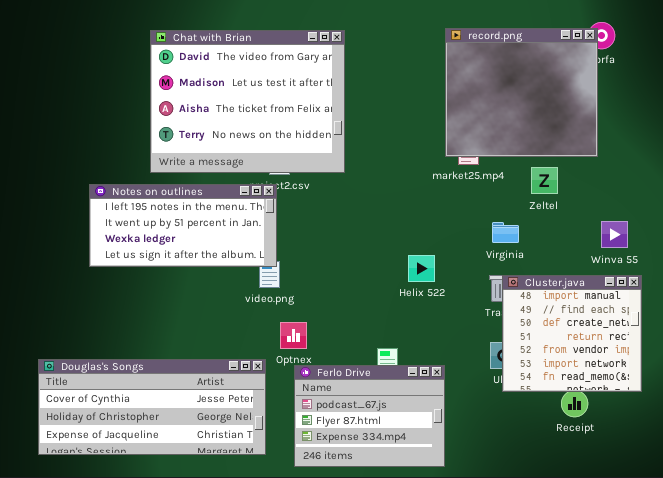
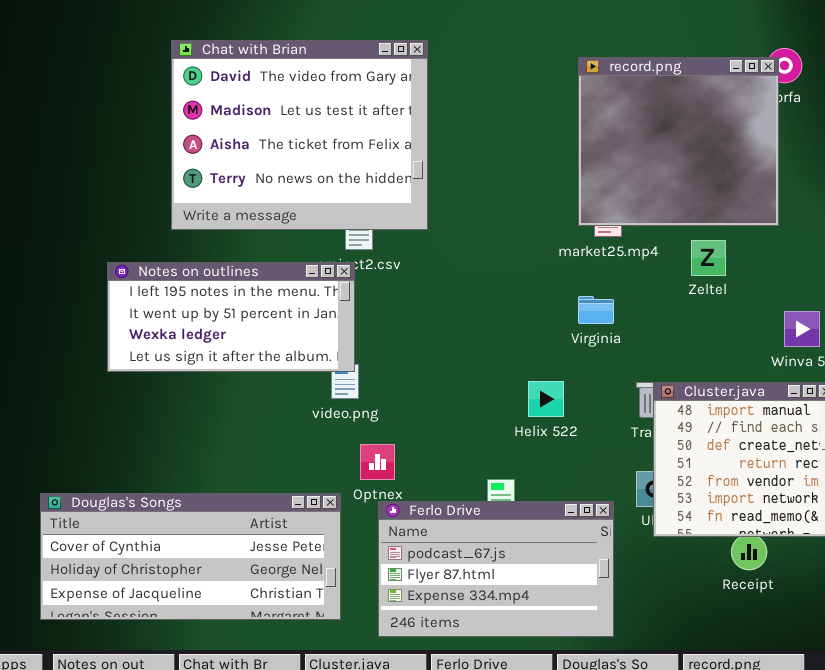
Chat with Brian: [150,30,345,173] -> [171,40,428,230], moved
Virginia: [492,222,519,243] -> [578,296,614,324], moved
Helix 522: [408,255,435,282] -> [528,381,564,417], moved
Ferlo Drive: [294,365,445,467] -> [378,501,614,637], resized

